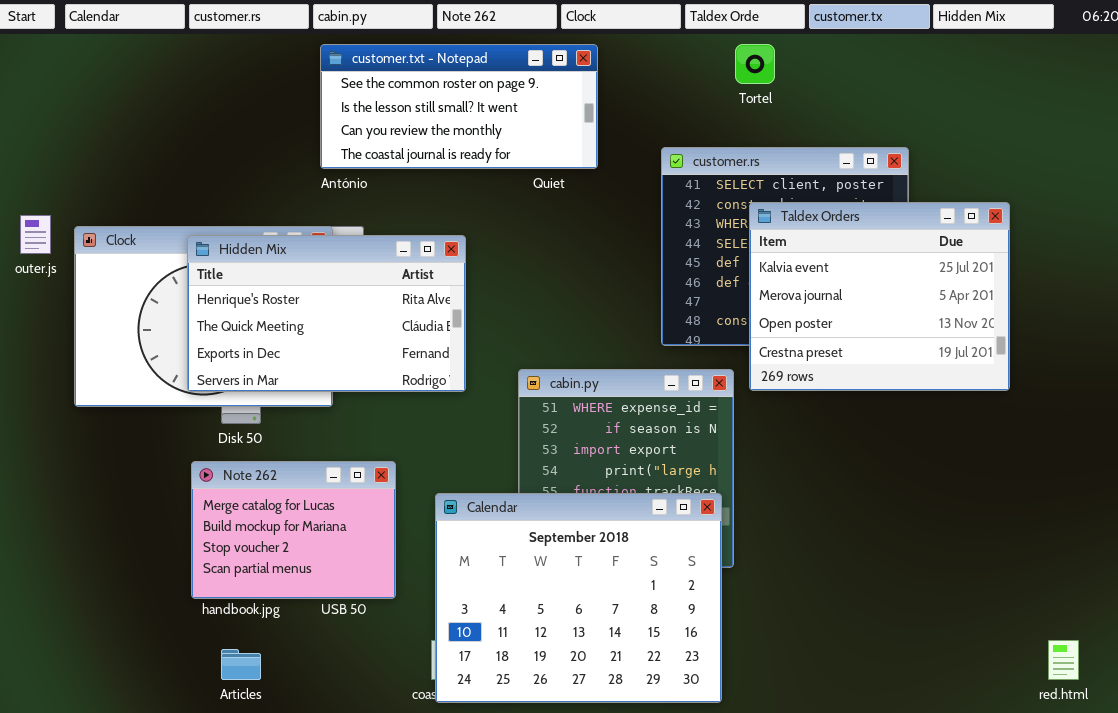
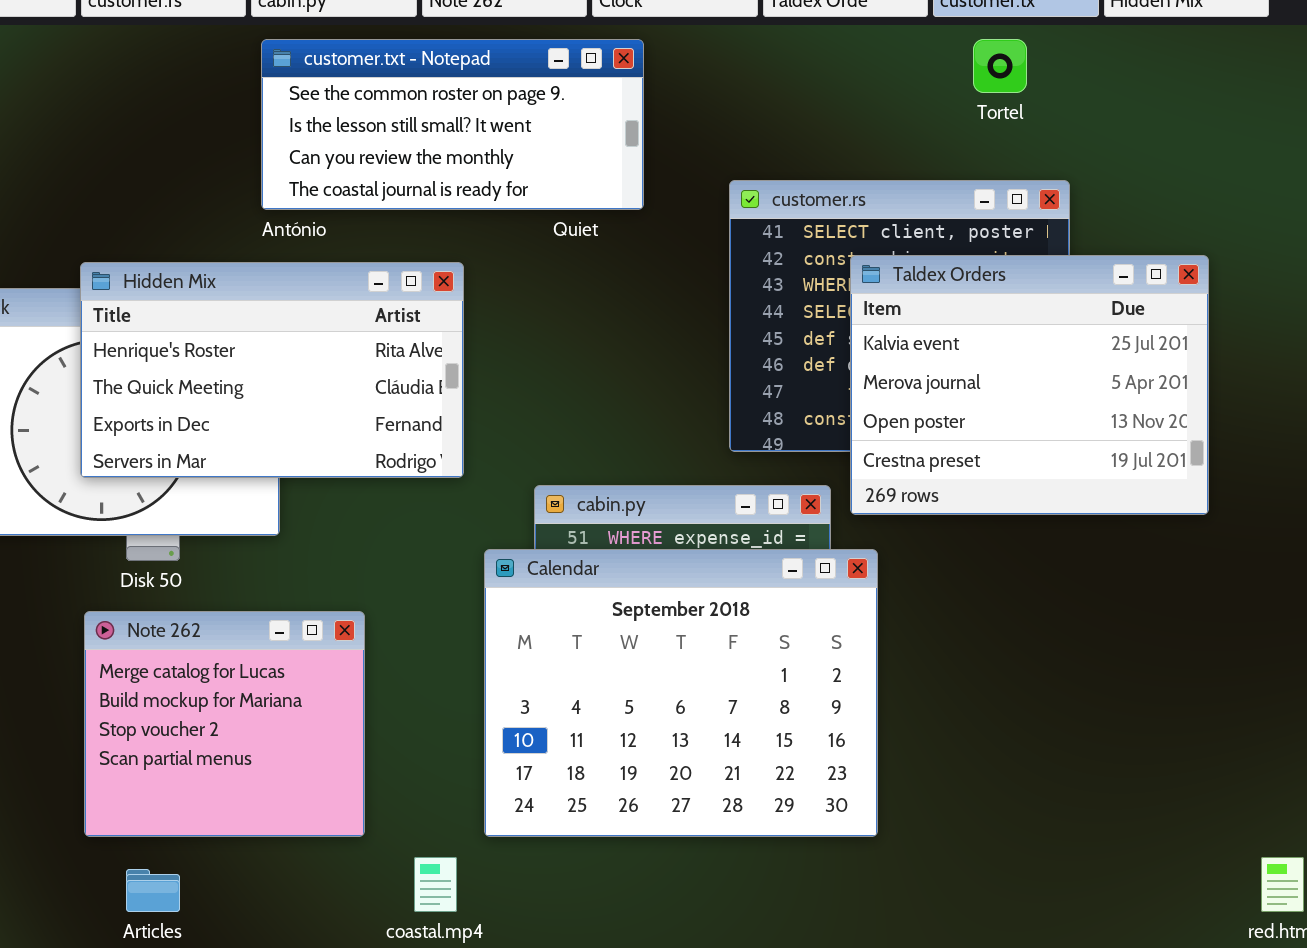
Tortel: [735,44,775,84] -> [973,39,1027,93], moved
Hidden Mix: [187,235,466,392] -> [80,262,464,478], moved
Note 262: [191,461,396,599] -> [84,611,365,837], resized
Calendar: [435,493,722,703] -> [484,549,878,837], moved

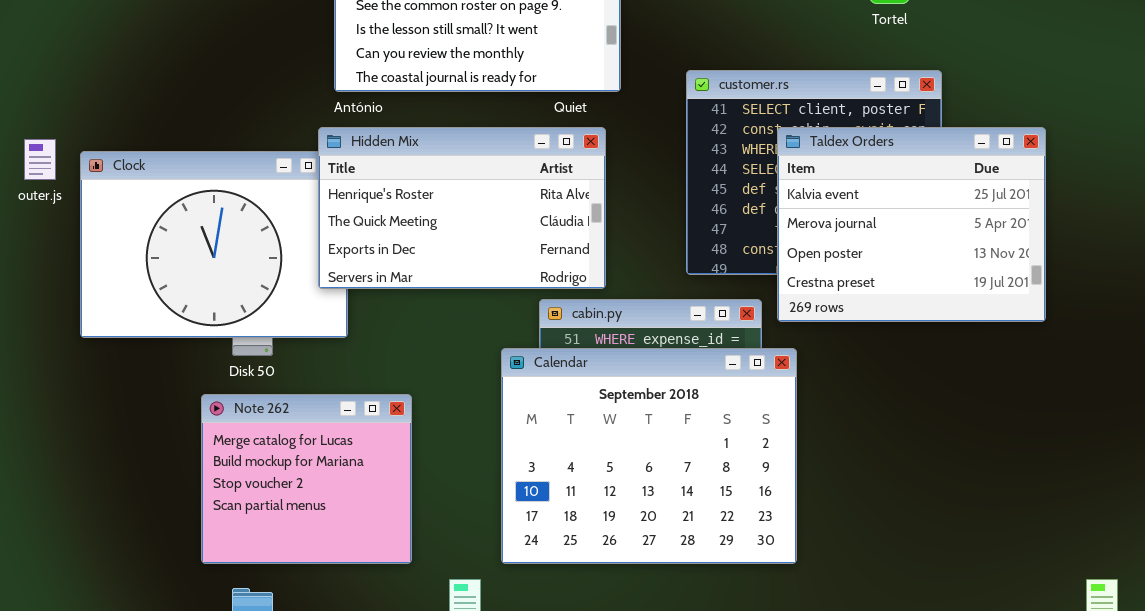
Hidden Mix: [80,262,464,478] -> [318,127,606,289], moved

